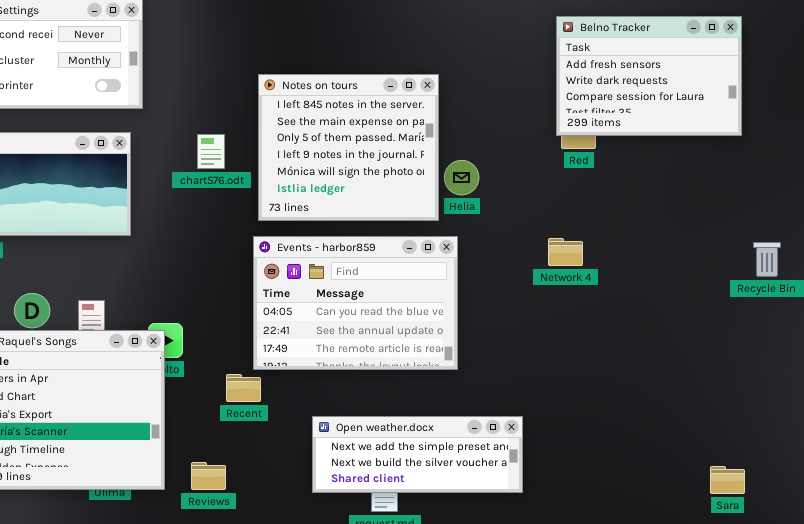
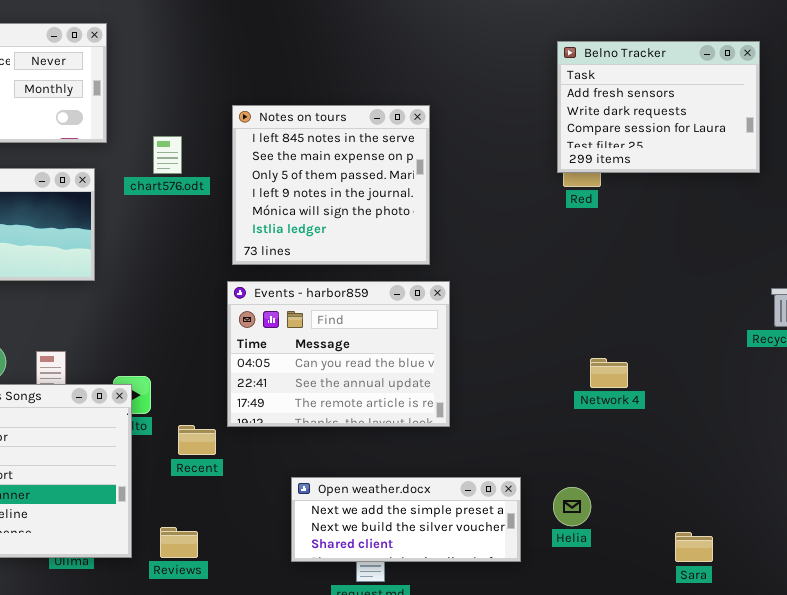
chart576.odt: [197,134,225,169] -> [153,136,182,174], moved
Helia: [444,160,479,195] -> [553,487,591,526], moved
Network 4: [548,238,583,266] -> [590,358,628,388], moved
Recent: [226,374,261,402] -> [178,425,216,455], moved
Sara: [710,466,745,494] -> [675,532,713,562], moved

